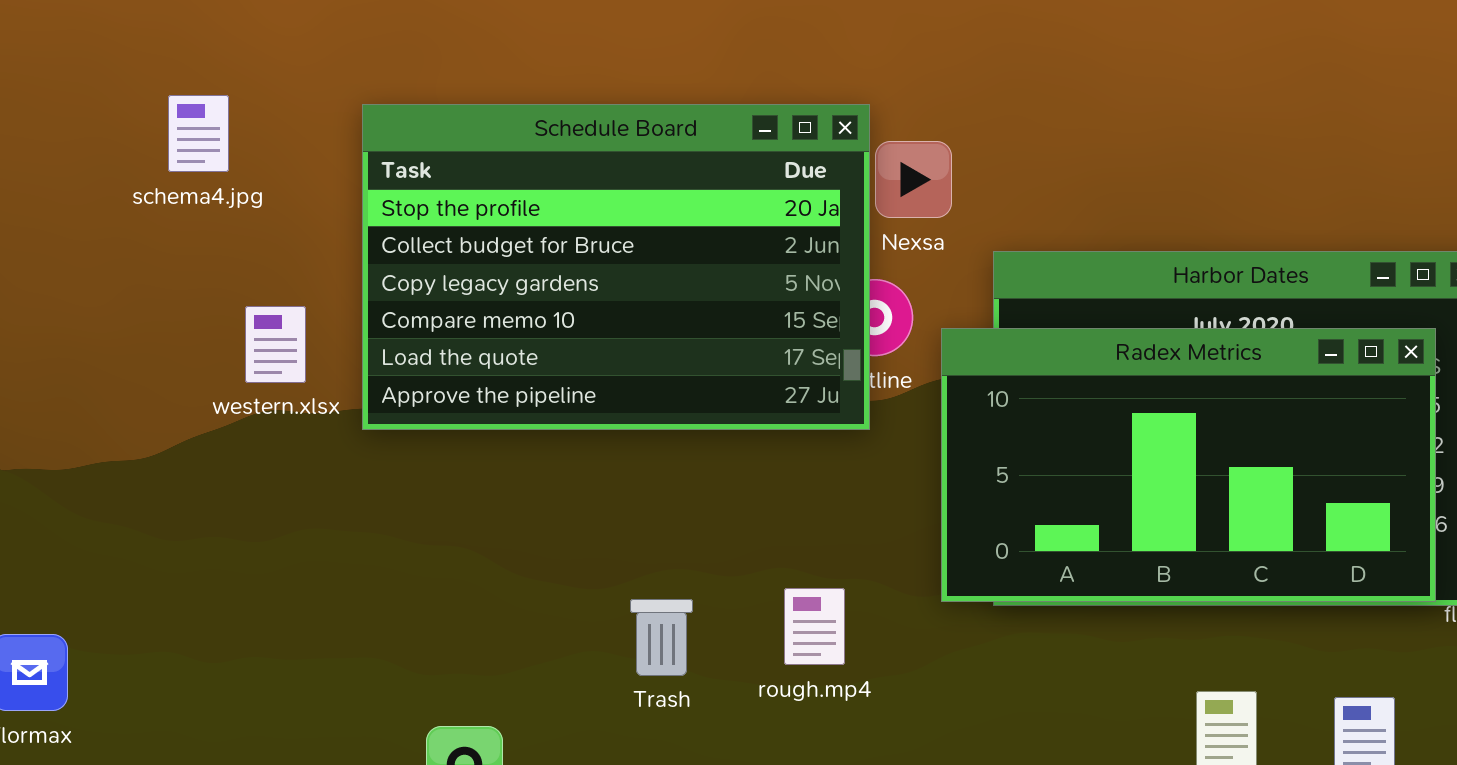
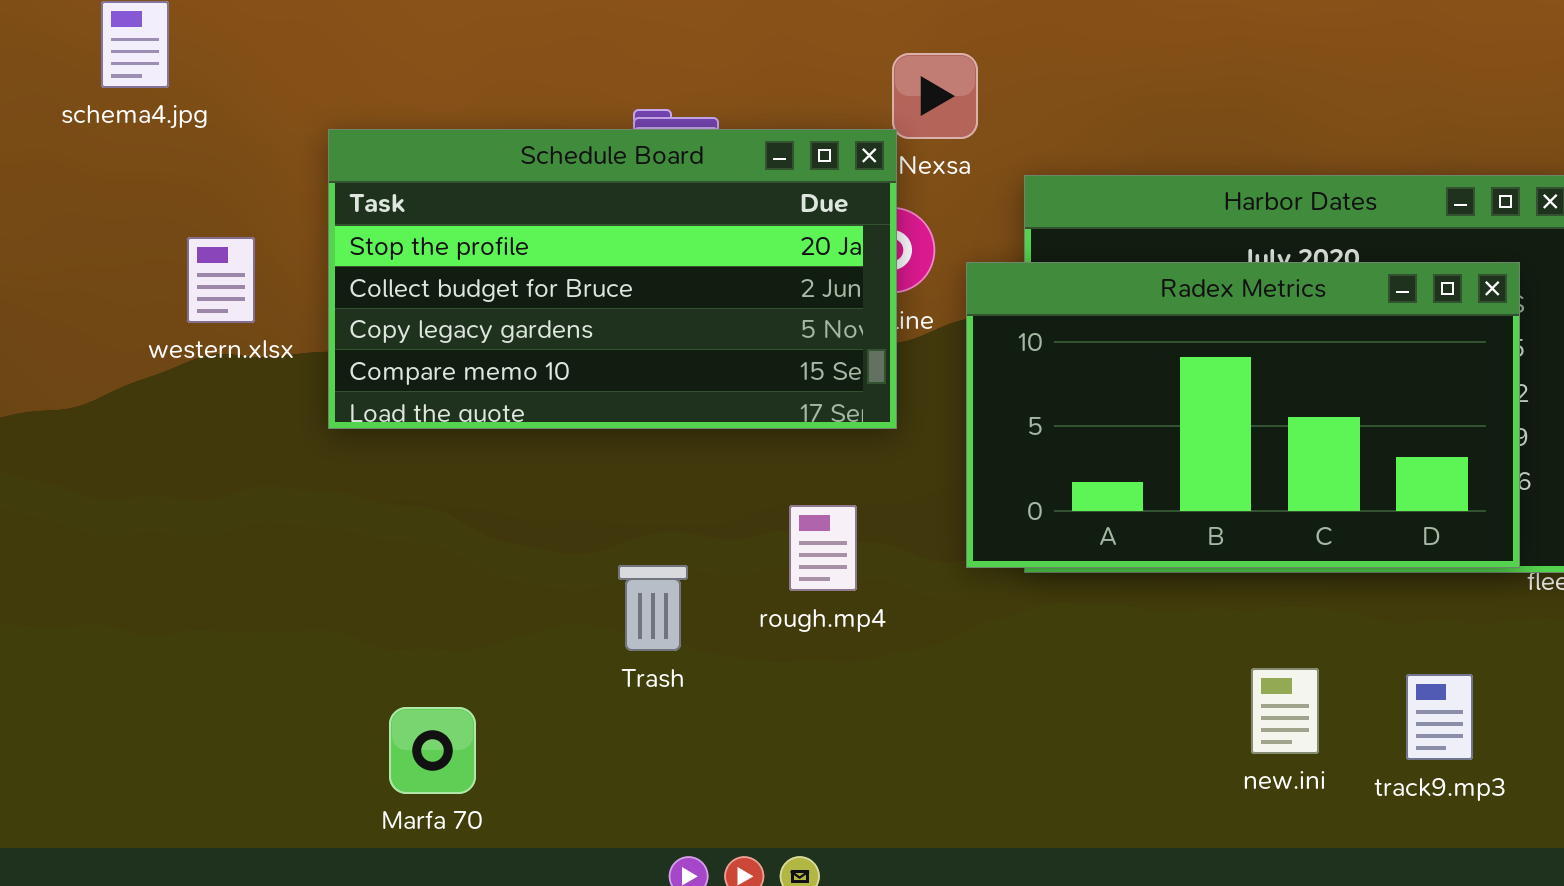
Schedule Board: [362,104,870,430] -> [328,129,897,429], moved, resized
rough.mp4: [784,588,845,665] -> [789,505,857,591], moved

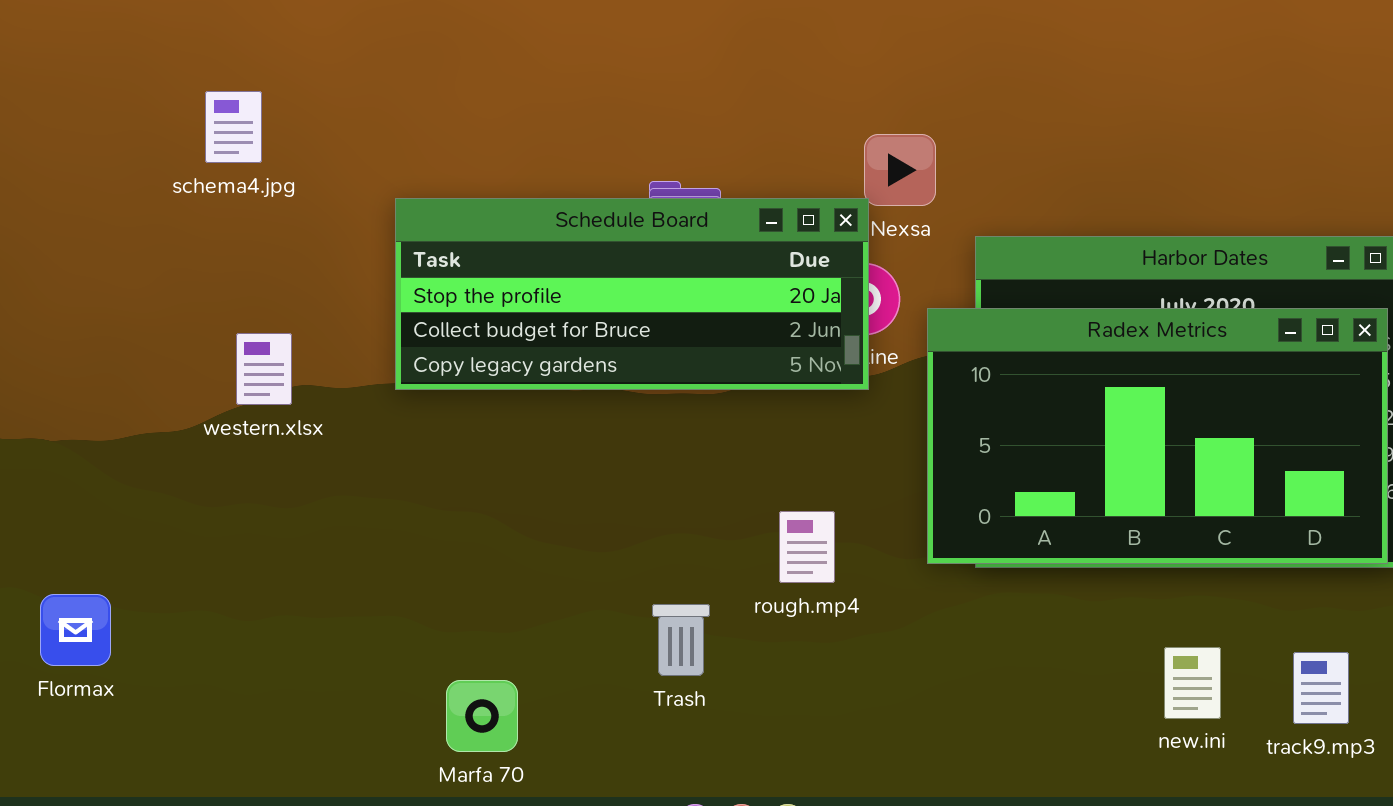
Schedule Board: [328,129,897,429] -> [395,198,869,390], resized
western.xlsx: [187,237,255,323] -> [236,333,292,405], moved
Trash: [618,565,688,651] -> [652,604,710,676], moved

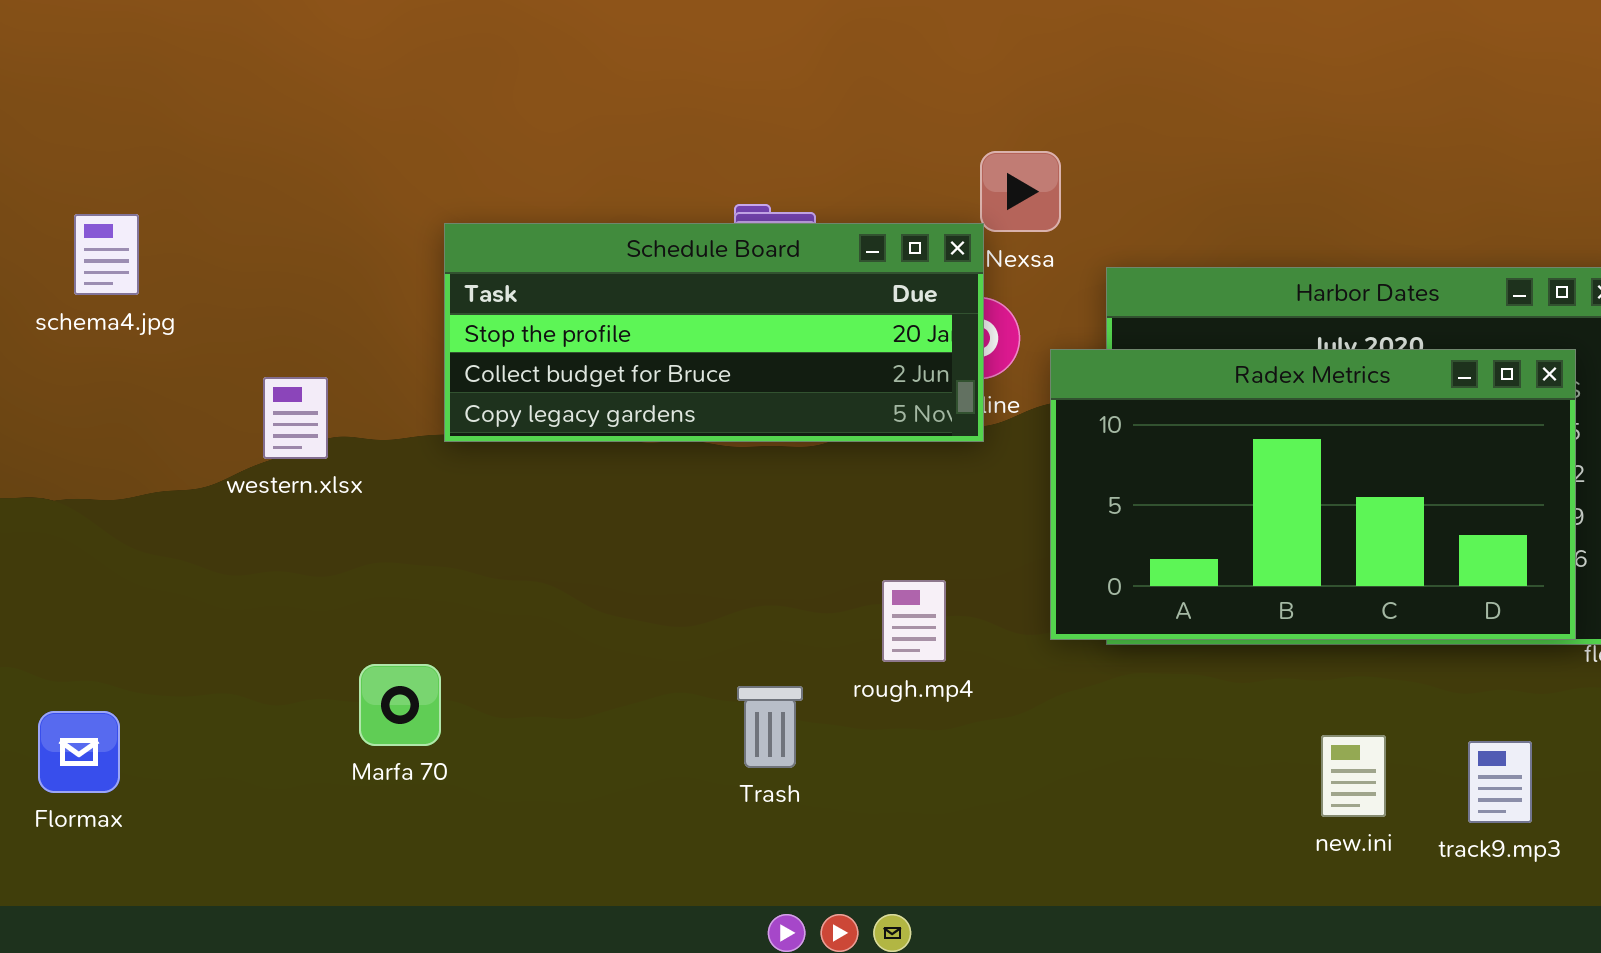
schema4.jpg: [205,91,262,163] -> [74,214,139,295], moved
Flormax: [40,594,111,666] -> [38,711,120,793], moved
Marfa 70: [446,680,518,752] -> [359,664,441,746], moved

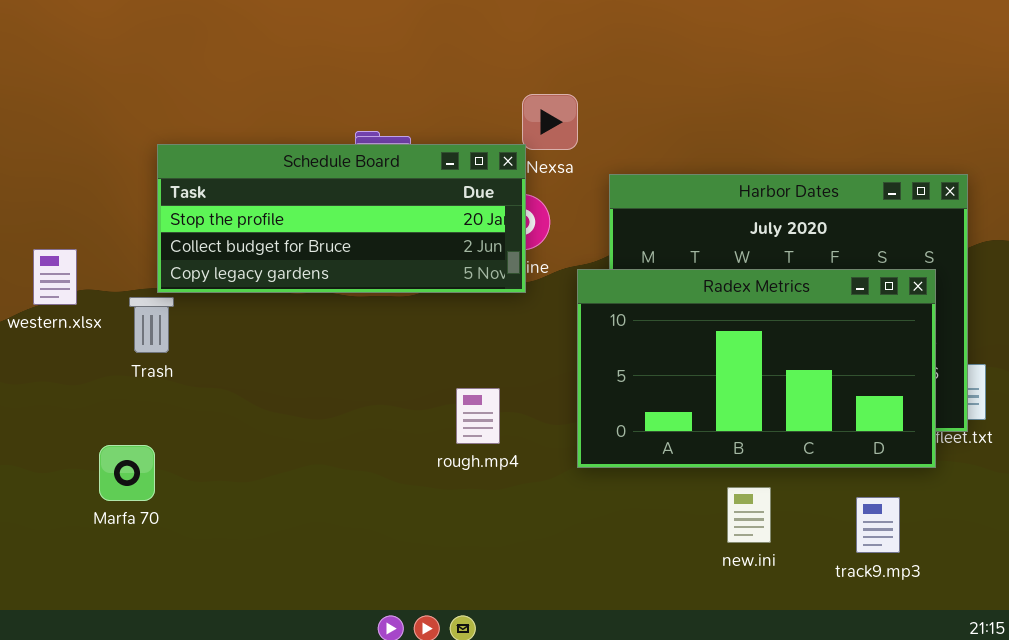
Radex Metrics: [1050,349,1576,640] -> [577,269,936,468], moved
Trash: [737,686,803,768] -> [129,297,174,353], moved
new.ini: [1321,735,1386,817] -> [727,487,771,543], moved

